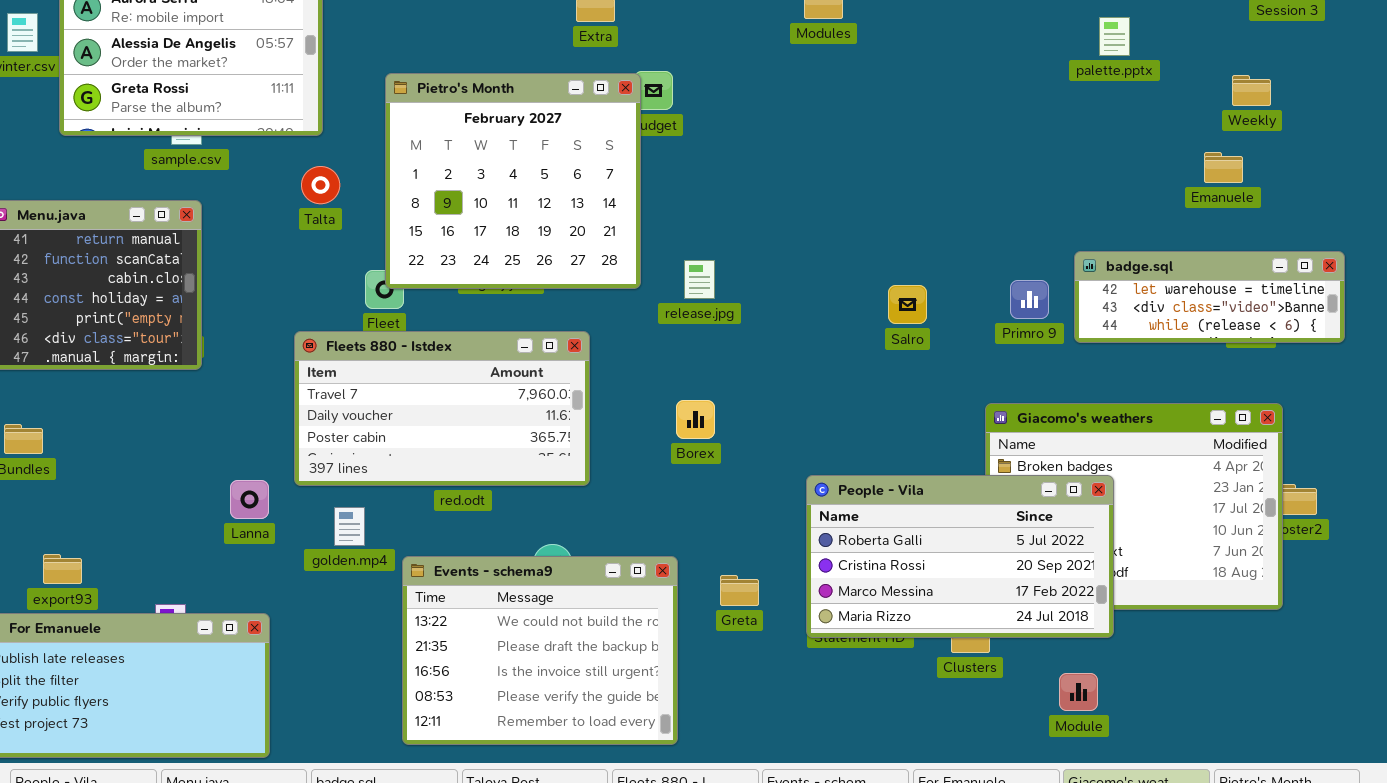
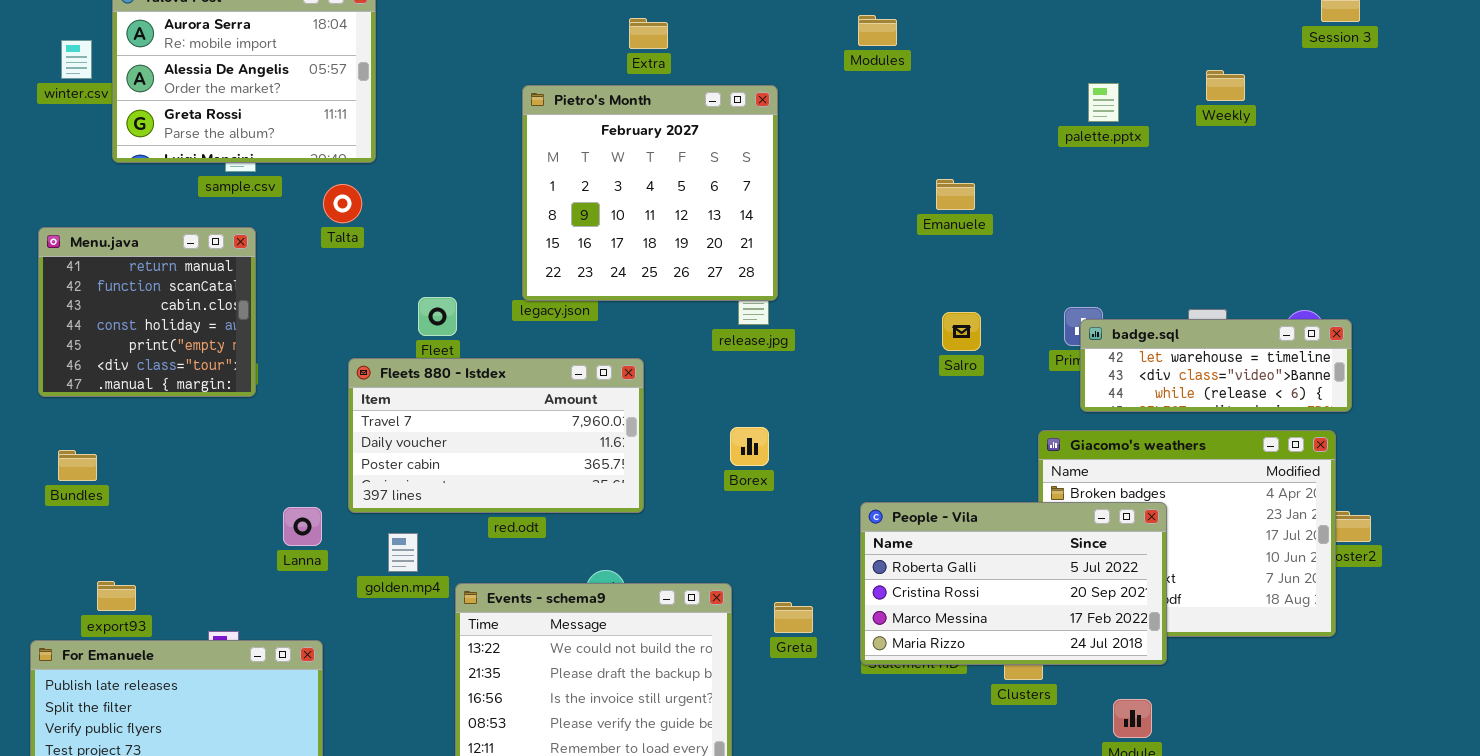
palette.pptx: [1099,17,1130,56] -> [1088,83,1119,122], moved
Pietro's Month: [385,73,641,289] -> [522,85,778,301], moved
Weekly: [1232,75,1271,106] -> [1206,70,1245,101], moved
Emanuele: [1204,152,1243,183] -> [936,179,975,210], moved
Talta: [301,166,340,204] -> [323,184,362,223], moved
badge.sql: [1074,251,1345,343] -> [1080,319,1352,412], moved

